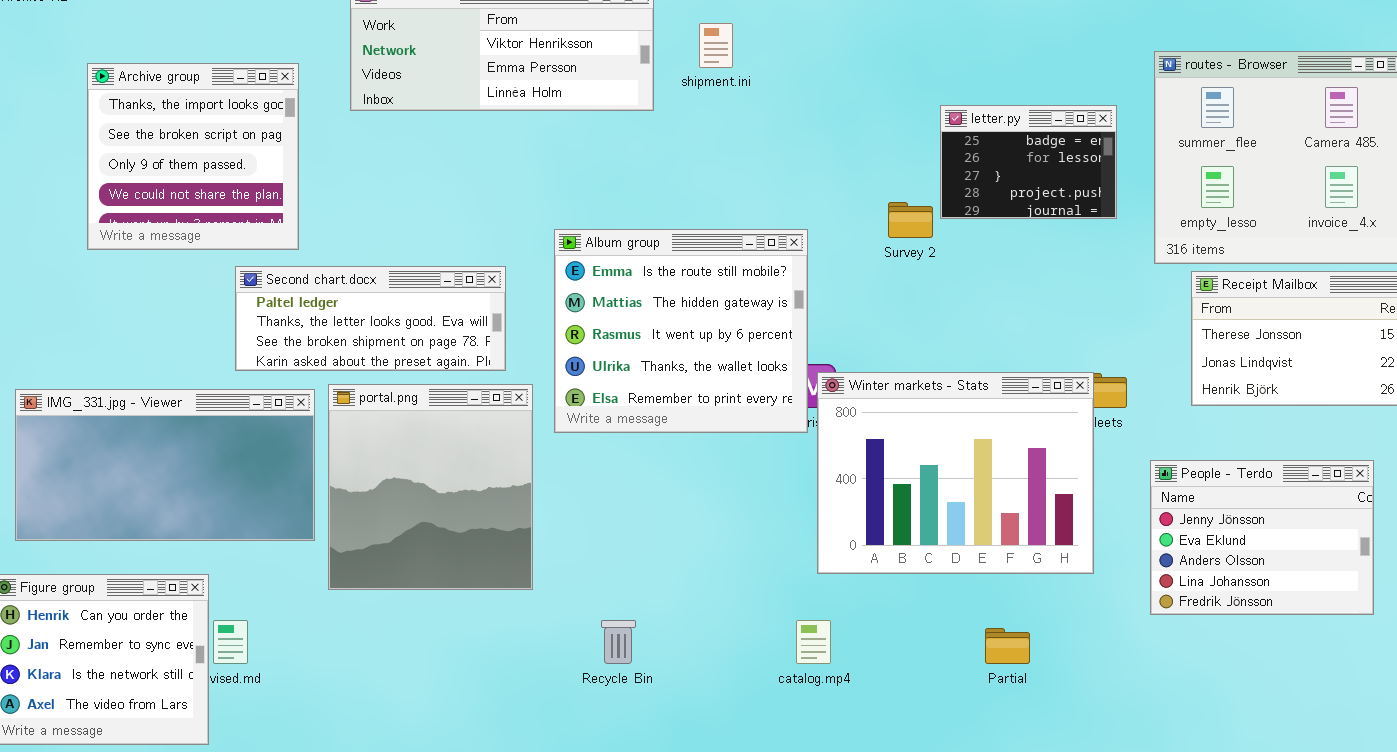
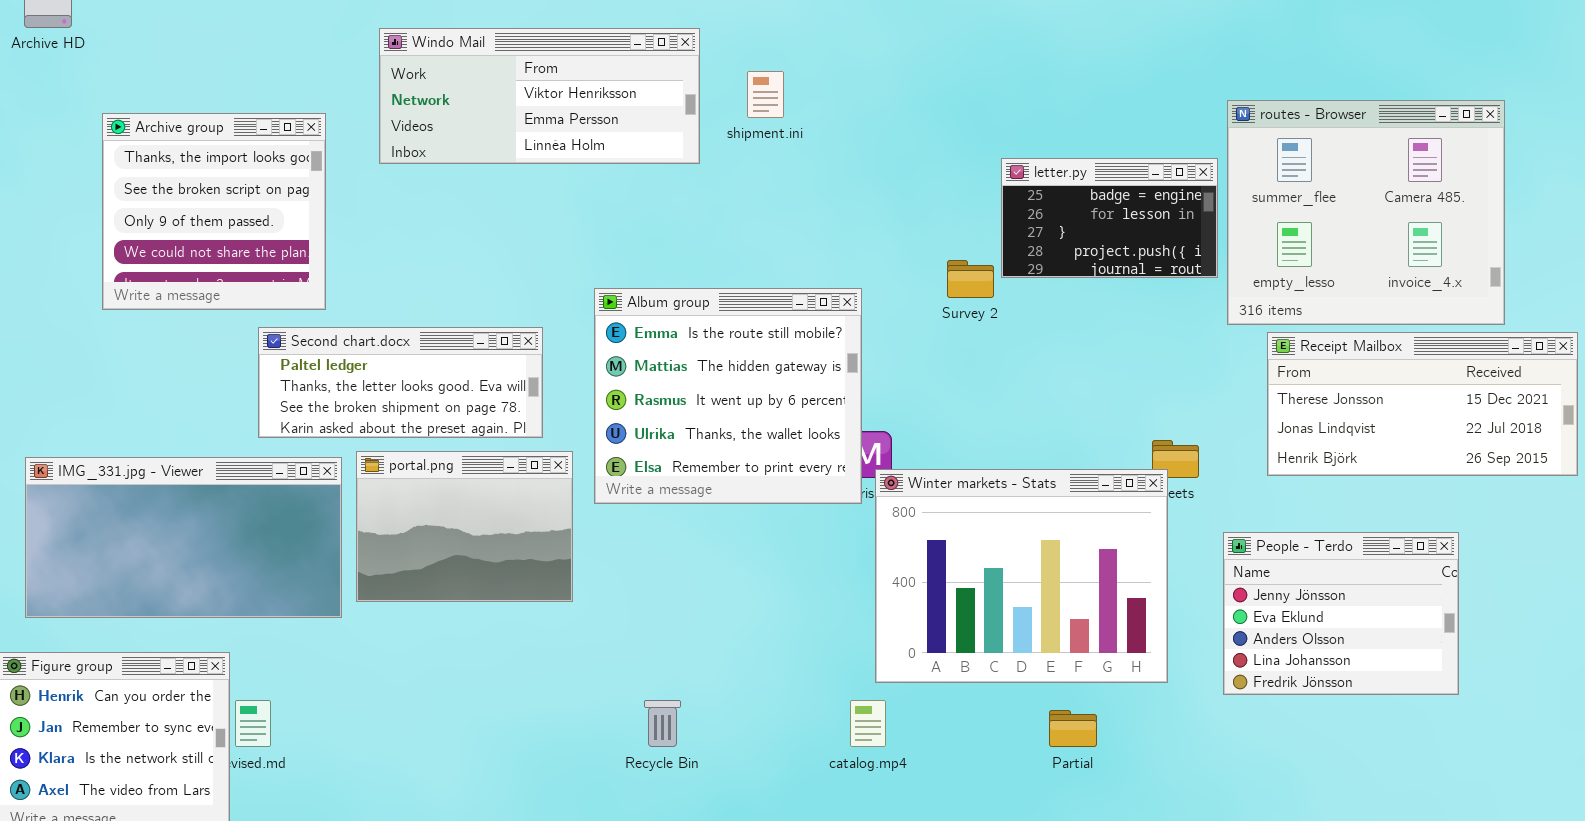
letter.py: [940,105,1117,219] -> [1001,158,1218,278], resized
Winter markets - Stats: [817,372,1094,574] -> [875,469,1168,683], moved
portal.png: [328,384,533,590] -> [356,451,573,602], resized

